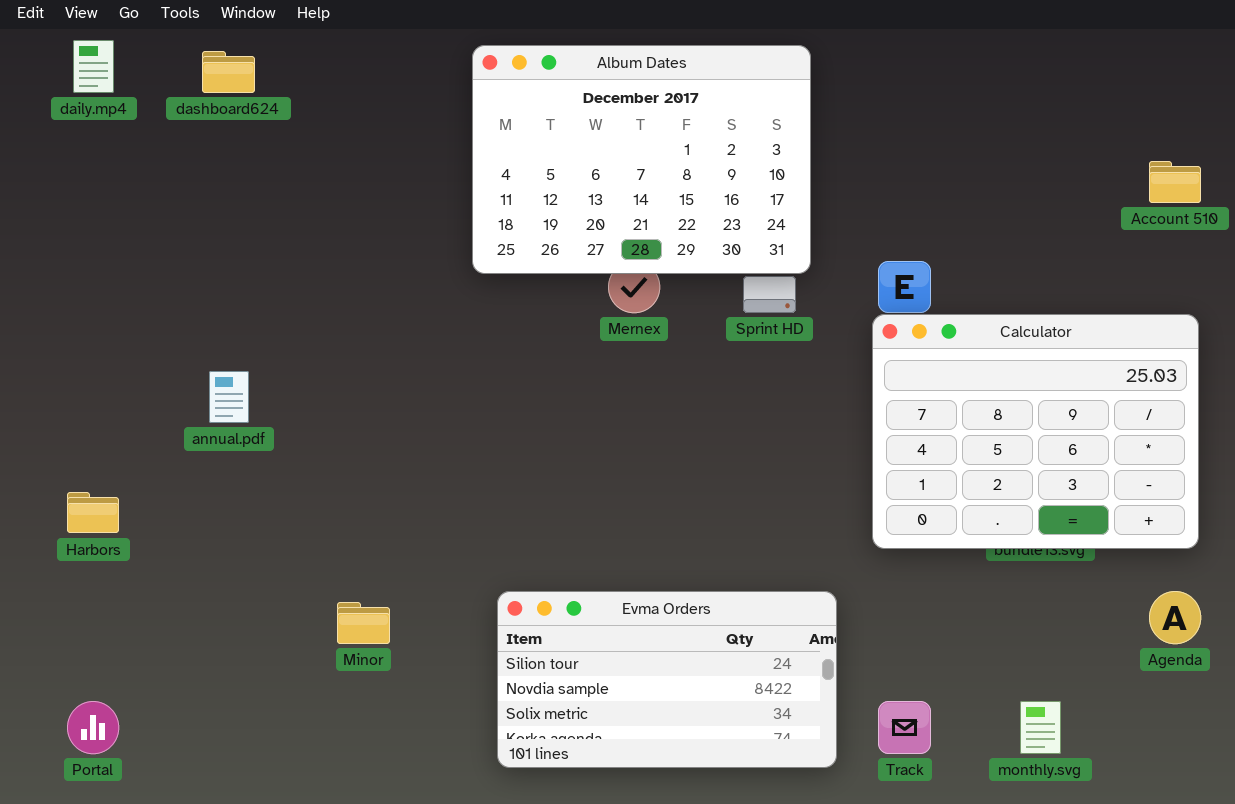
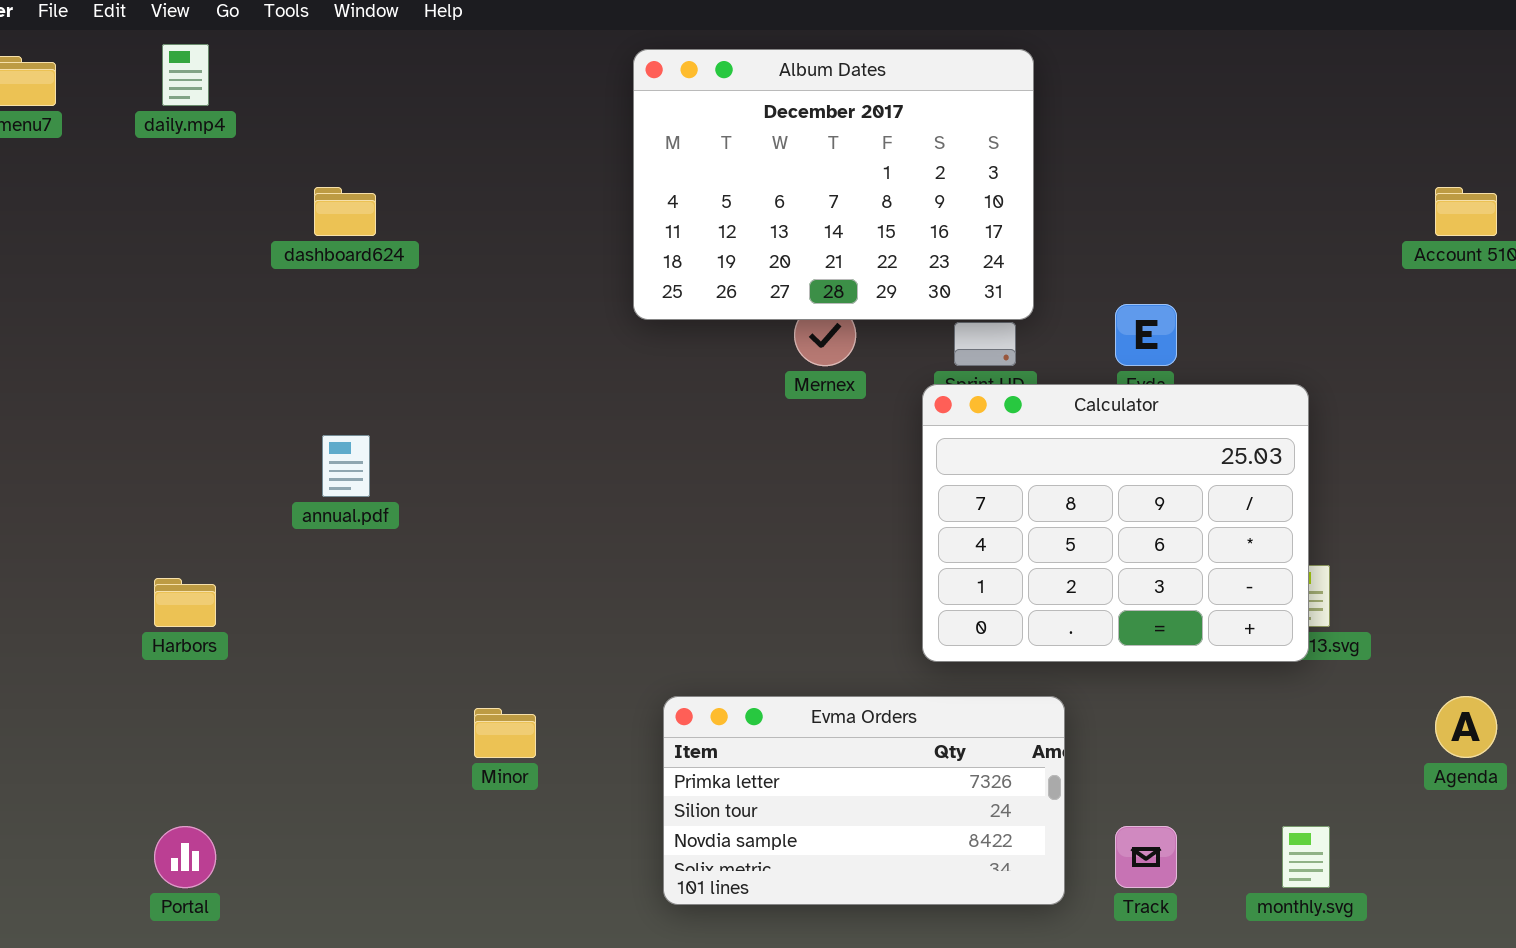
dashboard624: [202,51,255,93] -> [314,187,376,236], moved
Calculator: [872,314,1199,549] -> [922,384,1309,662], moved
Evma Orders: [497,591,837,768] -> [663,696,1065,905], scrolled up 1 row

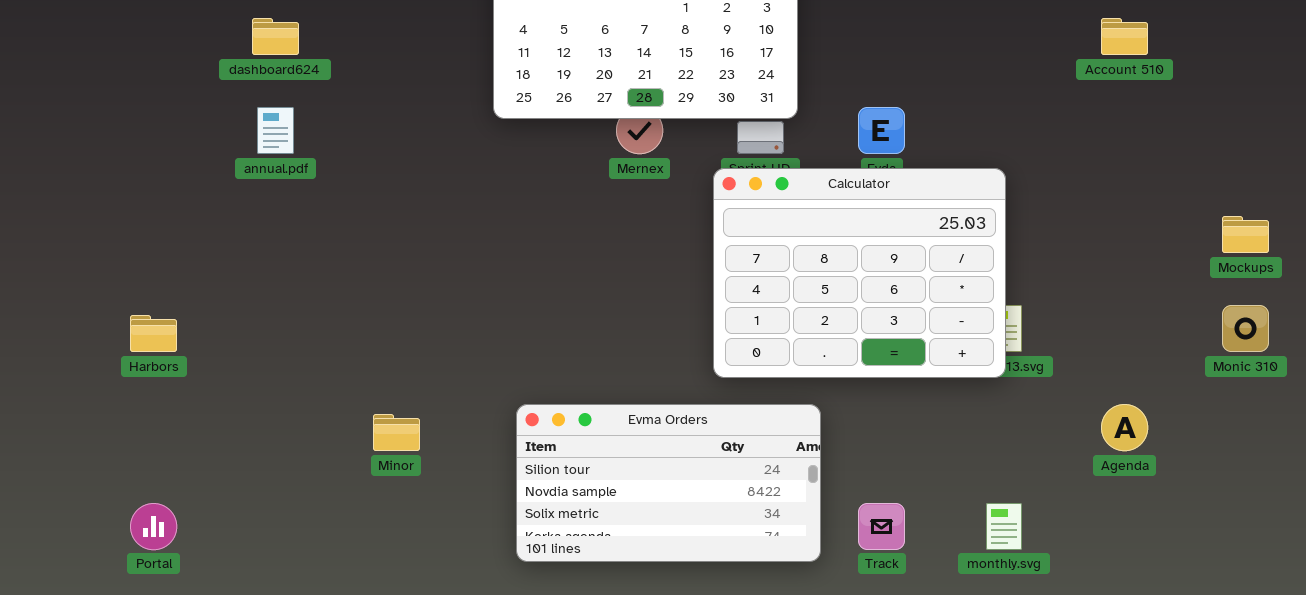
annual.pdf: [322,435,370,497] -> [257,107,294,154], moved
Evma Orders: [663,696,1065,905] -> [516,404,821,562], scrolled down 1 row

